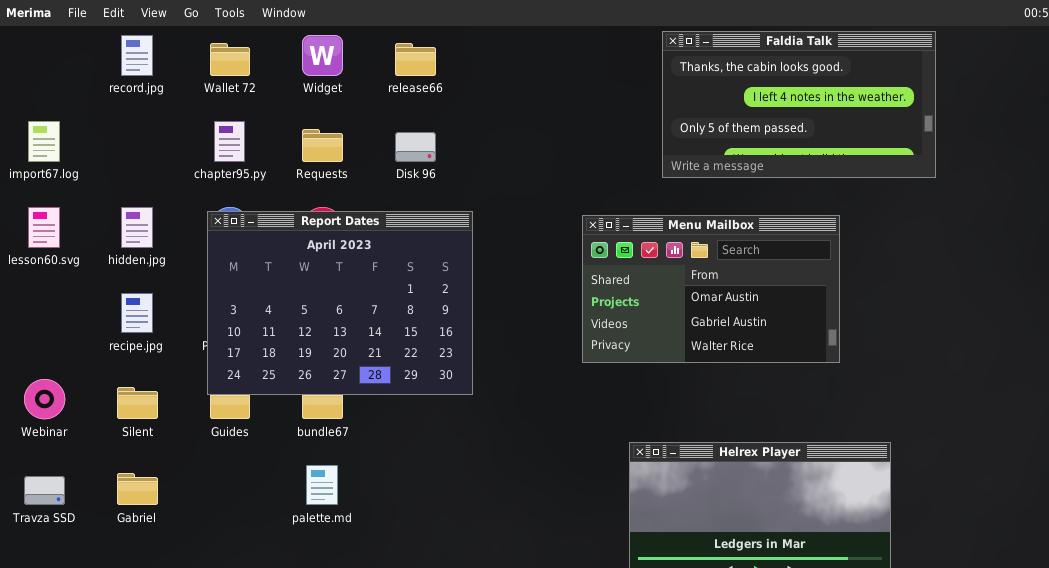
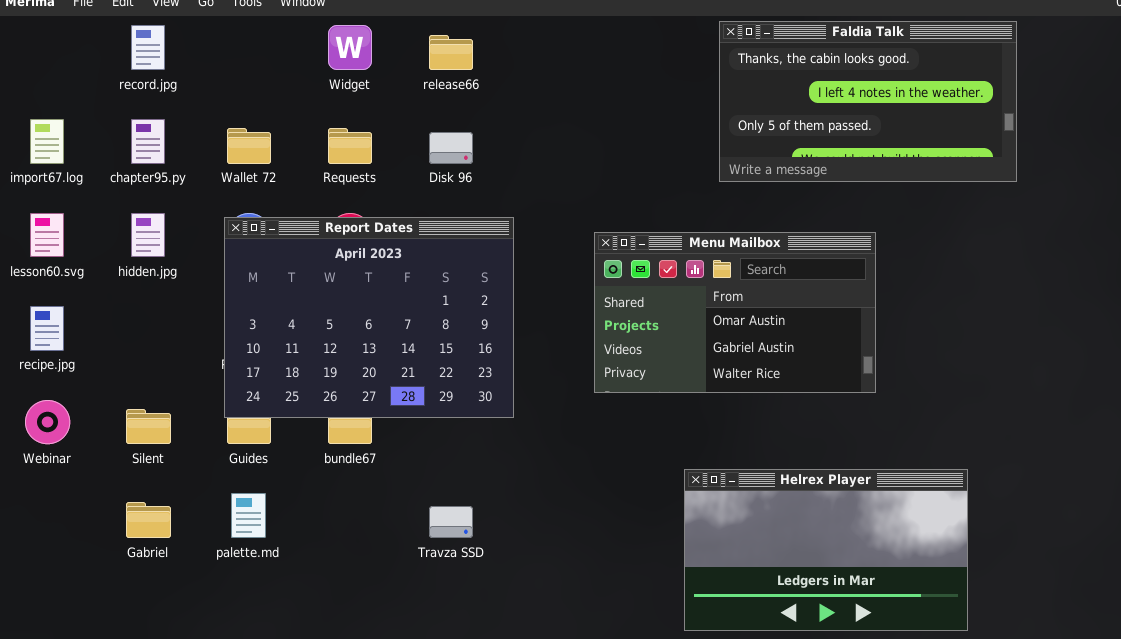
Wallet 72: [210,43,250,76] -> [227,128,271,164], moved
chapter95.py: [214,121,245,162] -> [131,119,165,164], moved
Menu Mailbox: [582,215,840,363] -> [594,232,876,393], moved
recipe.jpg: [121,293,153,333] -> [30,306,64,351], moved
palette.md: [306,465,338,505] -> [231,493,266,538], moved
Travza SSD: [24,476,65,505] -> [429,506,473,538], moved

